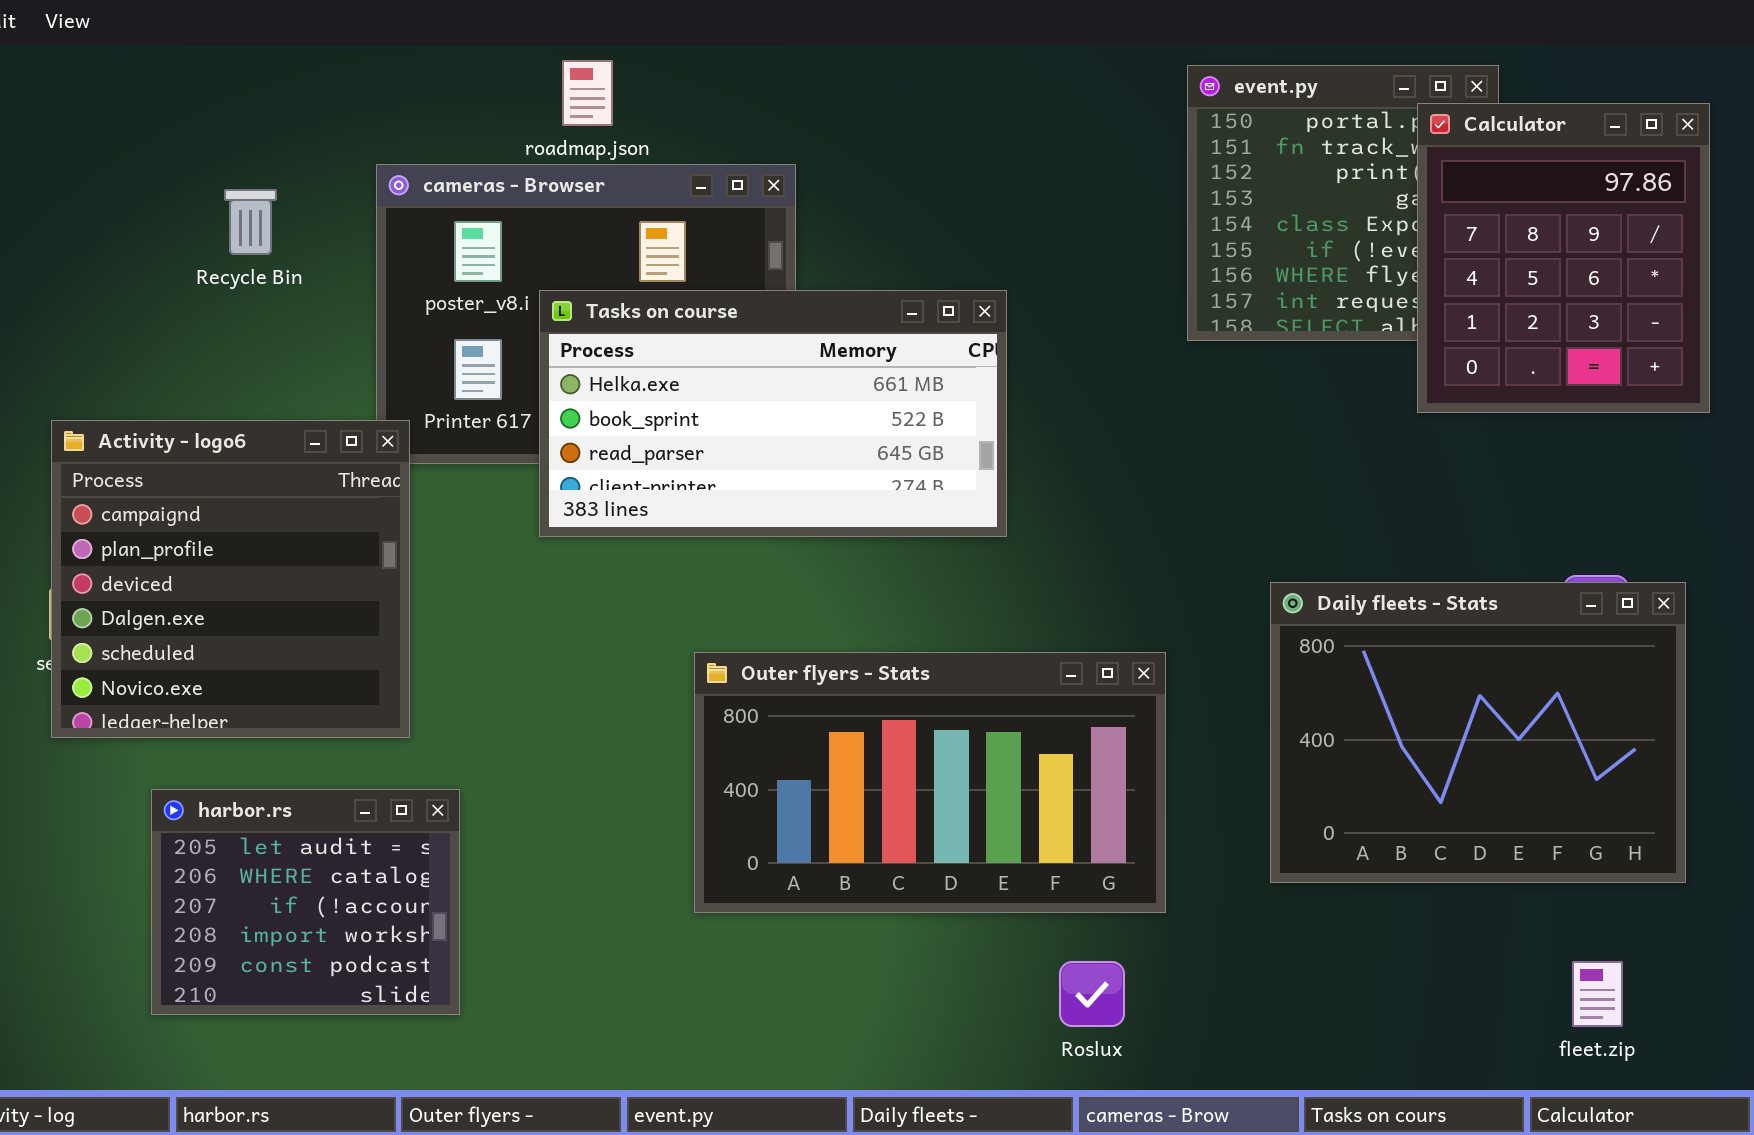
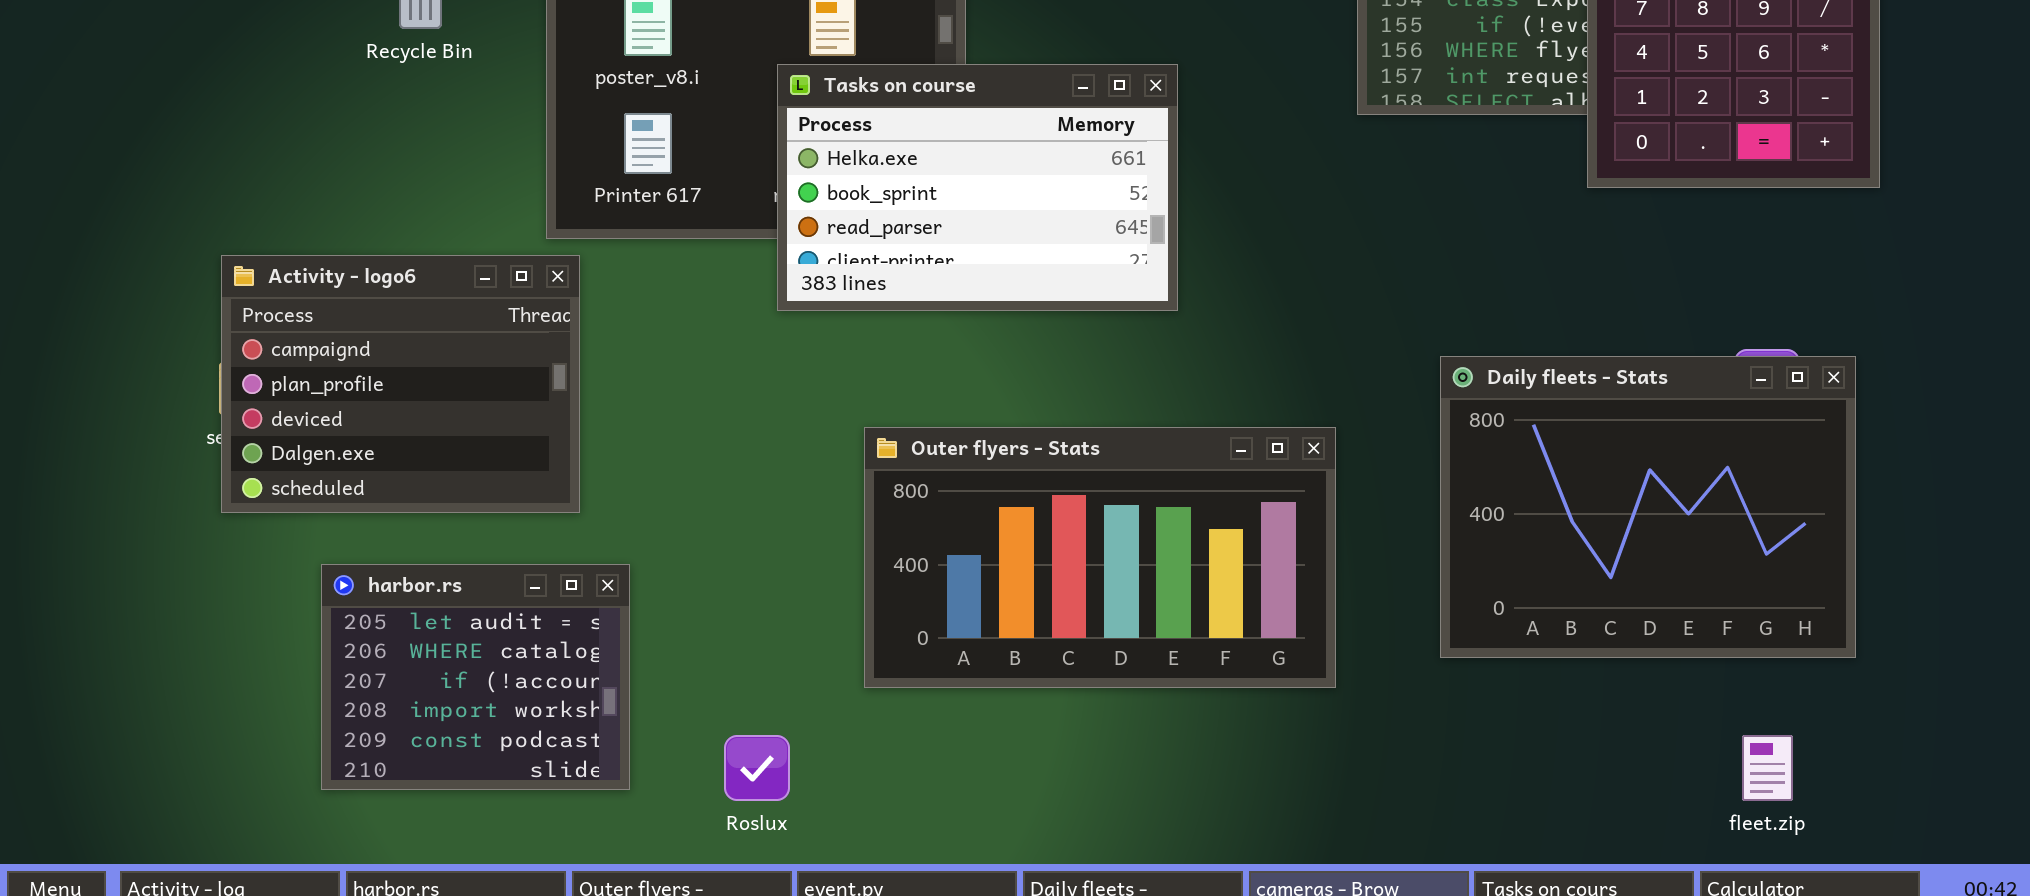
Tasks on course: [539,290,1007,537] -> [777,64,1178,311], resized
Activity - logo6: [51,420,410,738] -> [221,255,580,513], resized
Roslux: [1059,961,1125,1027] -> [724,735,790,801], moved

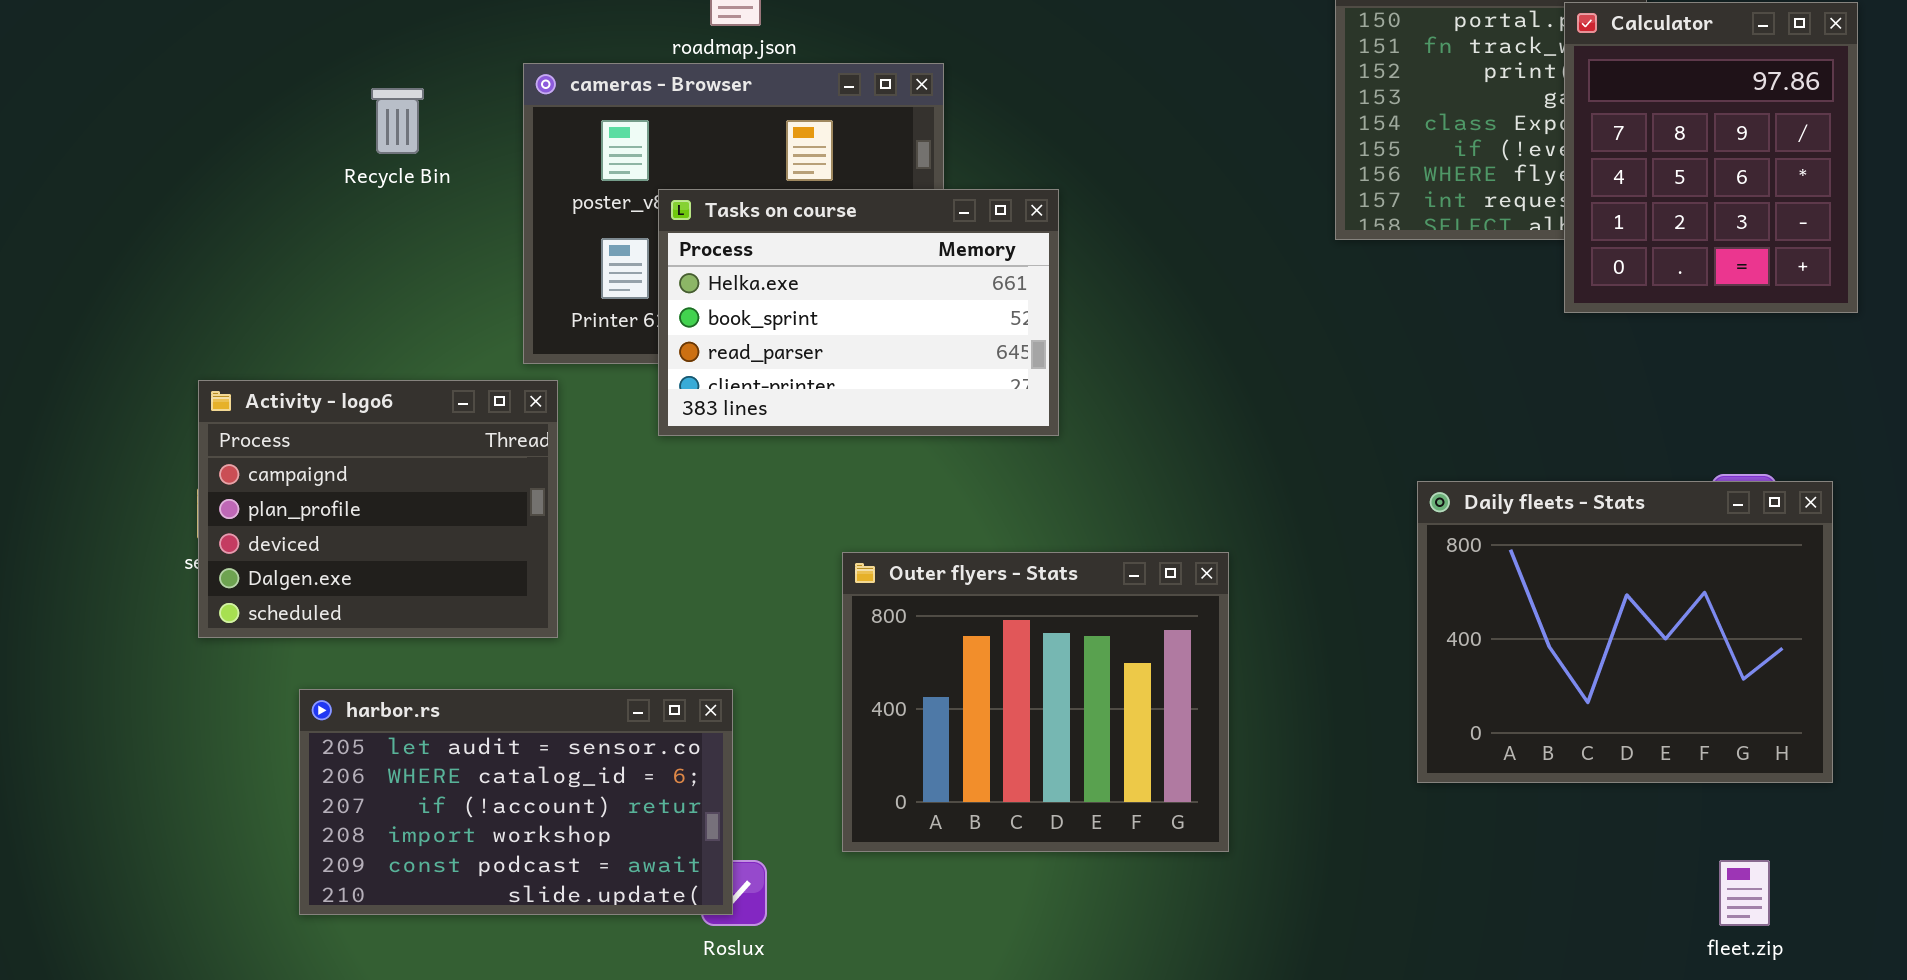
Tasks on course: [777,64,1178,311] -> [658,189,1059,436], moved
Outer flyers - Stats: [864,427,1336,688] -> [842,552,1229,852], resized
harbor.rs: [321,564,630,790] -> [299,689,733,915], resized

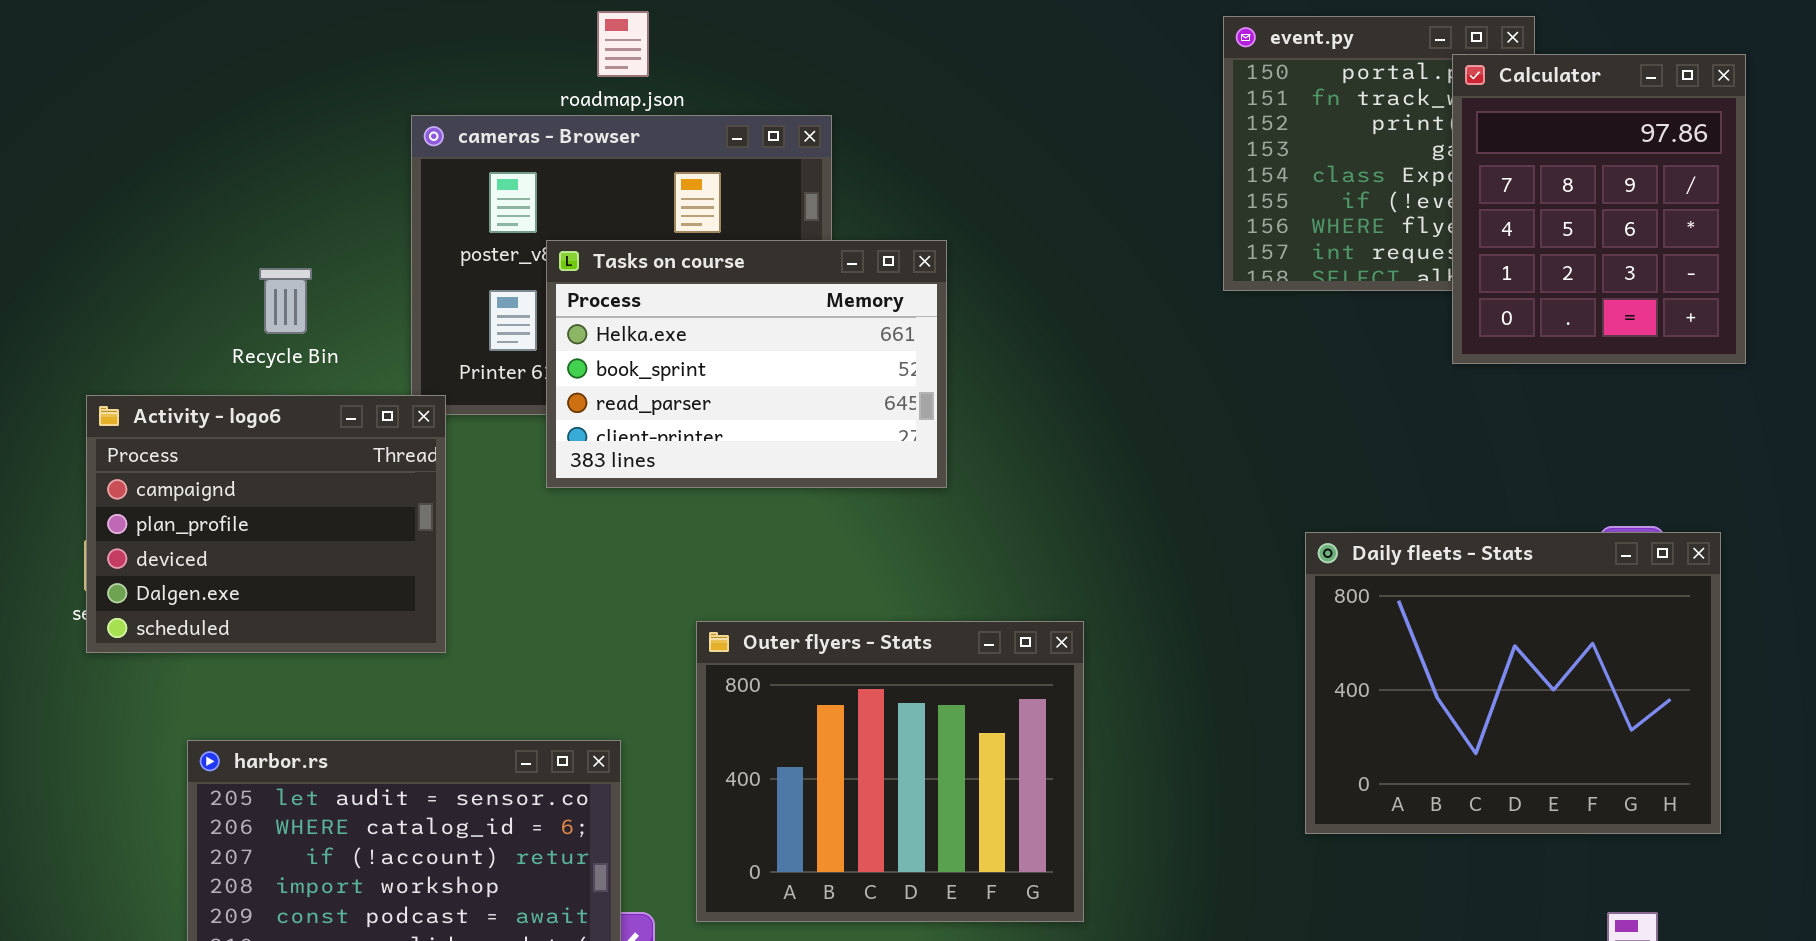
Recycle Bin: [371,88,424,154] -> [259,268,312,334], moved
Activity - logo6: [198,380,558,638] -> [86,395,446,653], moved
Outer flyers - Stats: [842,552,1229,852] -> [696,621,1084,922], moved

